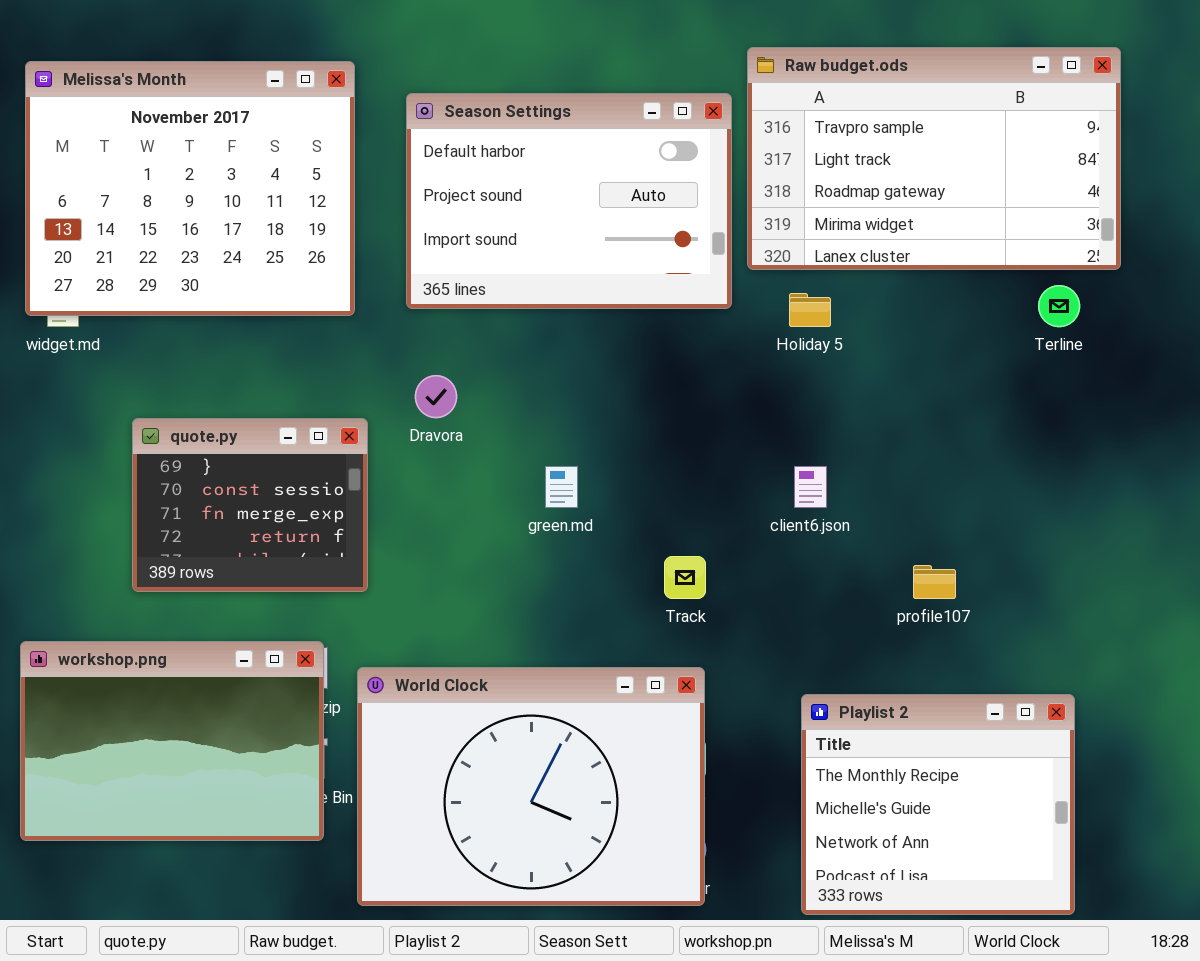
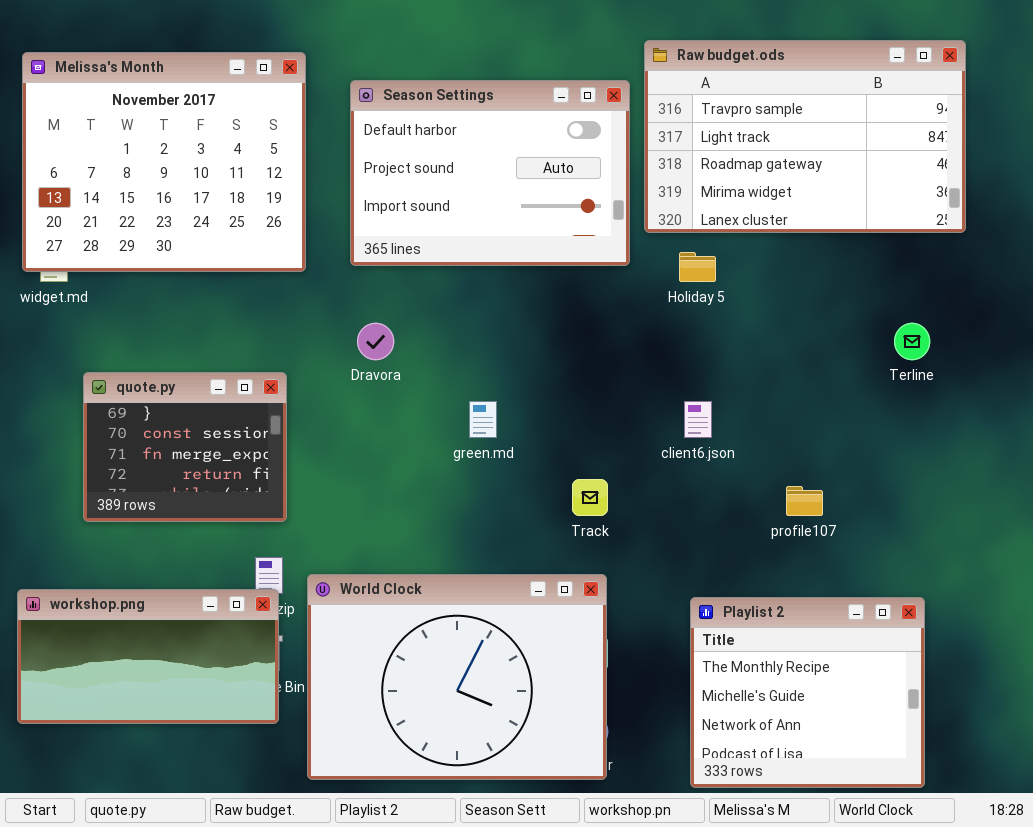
Terline: [1038,285,1080,327] -> [894,323,930,360], moved
quote.py: [132,418,368,592] -> [83,372,287,522], moved
workshop.png: [20,641,324,841] -> [17,589,279,724], resized

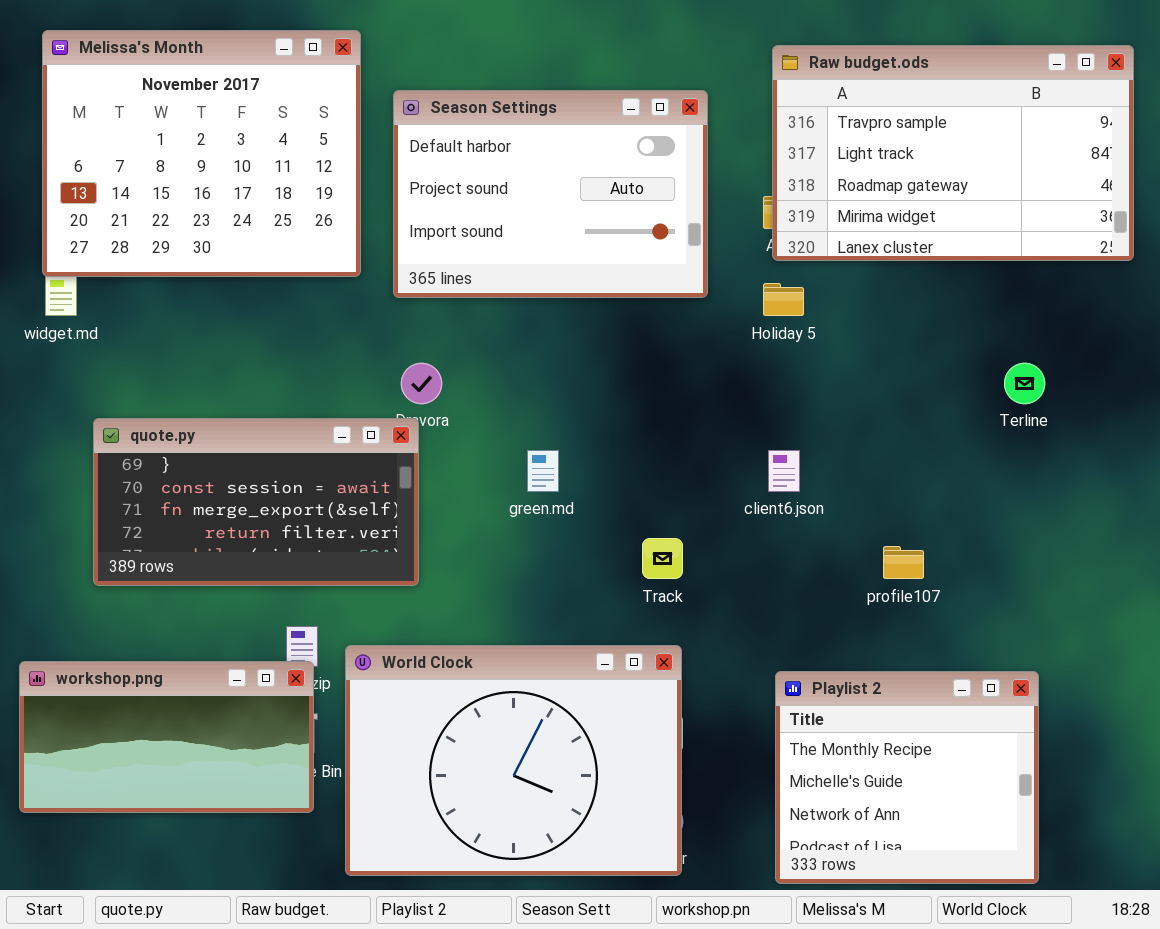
Raw budget.ods: [644,40,966,233] -> [772,45,1134,261], moved
Melissa's Month: [22,52,306,272] -> [42,30,361,277], moved
quote.py: [83,372,287,522] -> [93,418,419,586], resized

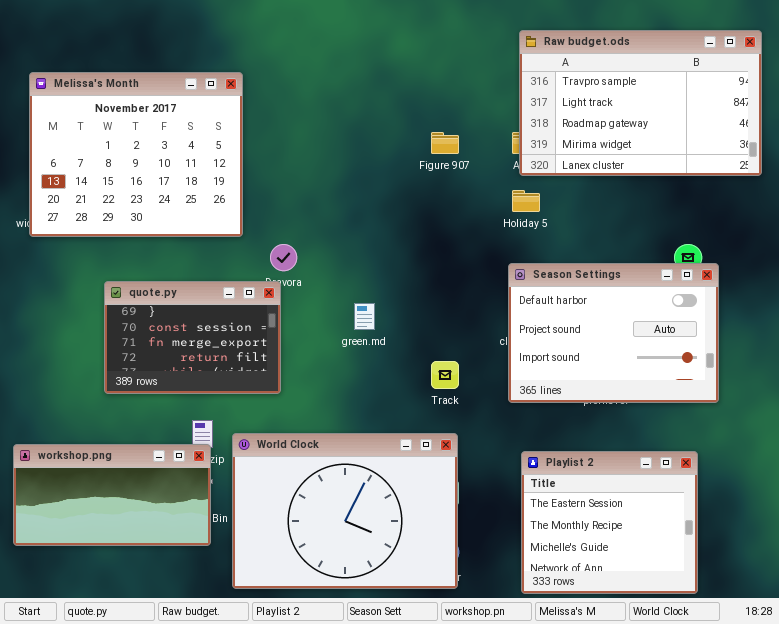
Melissa's Month: [42,30,361,277] -> [29,72,243,237], moved
Season Settings: [393,90,708,298] -> [508,263,719,403], moved
quote.py: [93,418,419,586] -> [104,281,281,394], resized
Playlist 2: [775,671,1039,884] -> [521,451,698,594], scrolled up 1 row

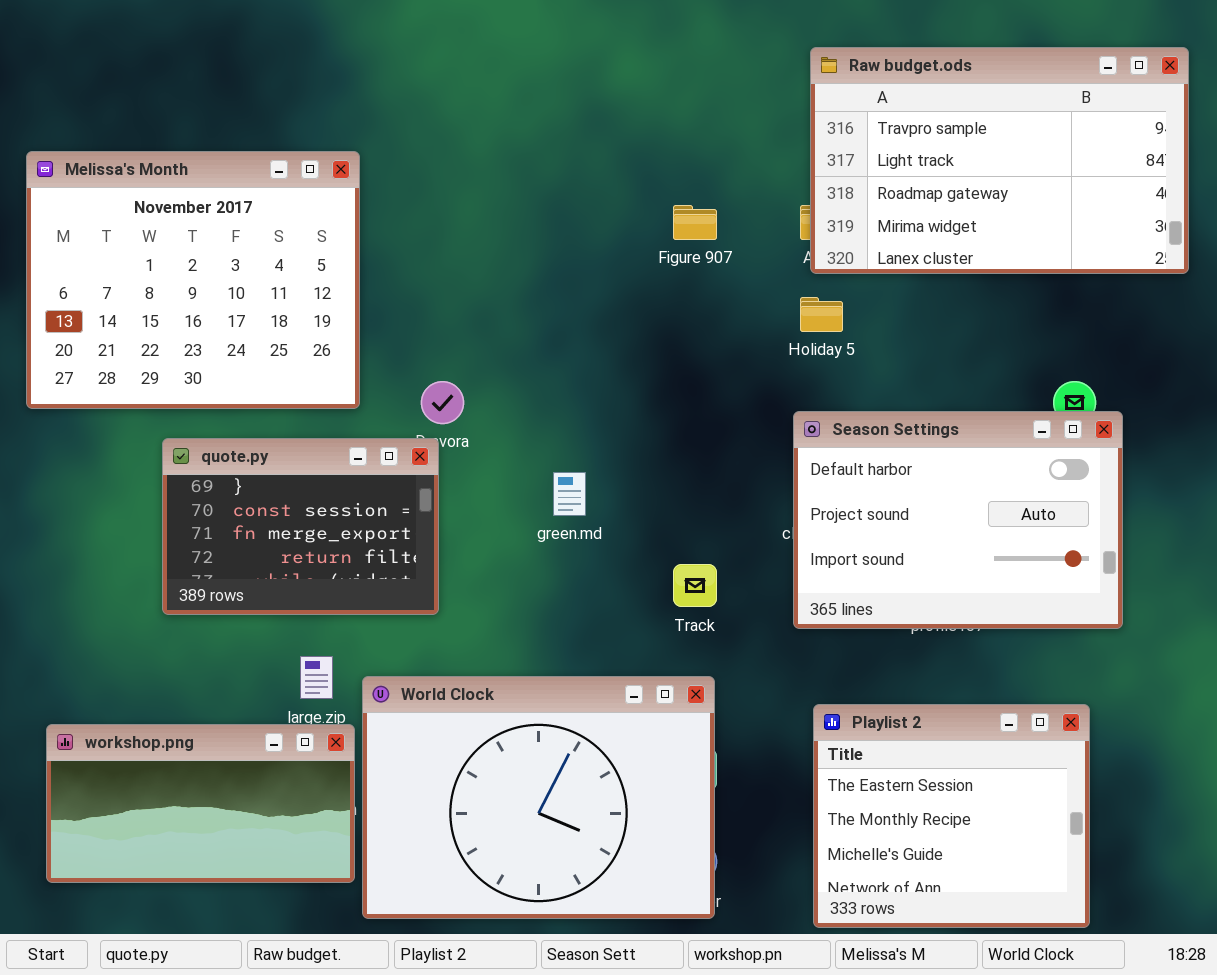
Melissa's Month: [29,72,243,237] -> [26,151,360,409], moved
workshop.png: [13,444,211,546] -> [46,724,355,883], moved

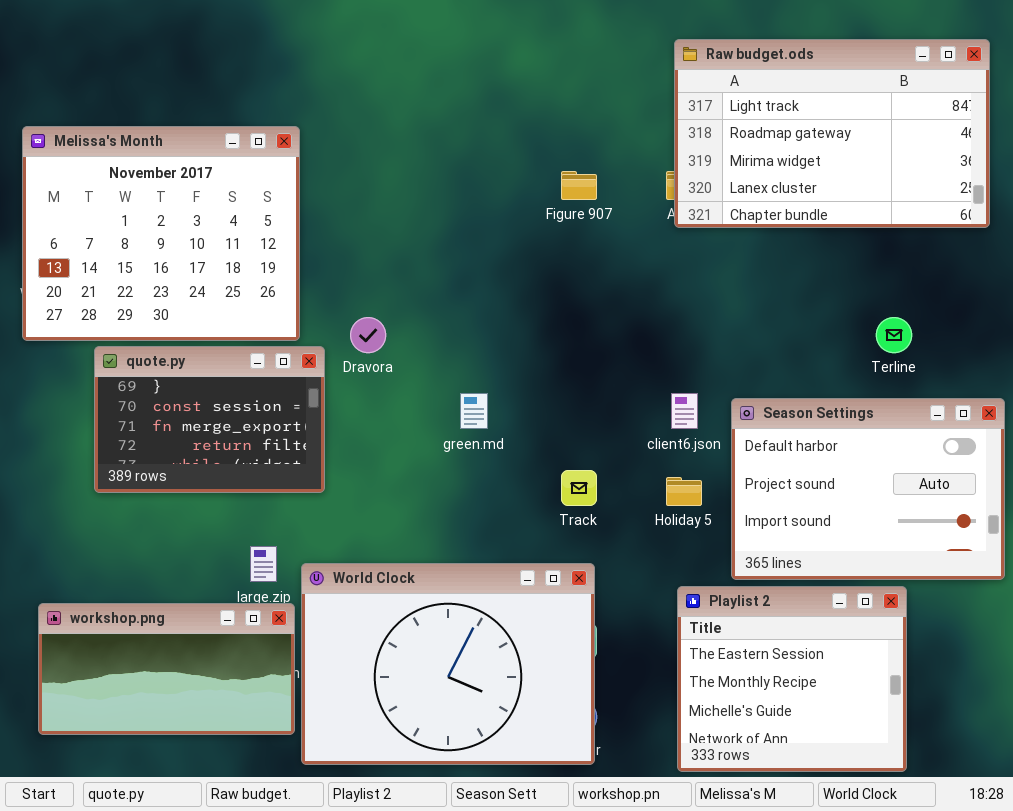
Raw budget.ods: [810,47,1189,274] -> [674,39,990,228], scrolled down 1 row
Holiday 5: [800,297,843,332] -> [666,477,702,506], moved
Season Settings: [793,411,1123,629] -> [731,398,1005,580], moved
quote.py: [162,438,439,615] -> [94,346,325,493], moved

